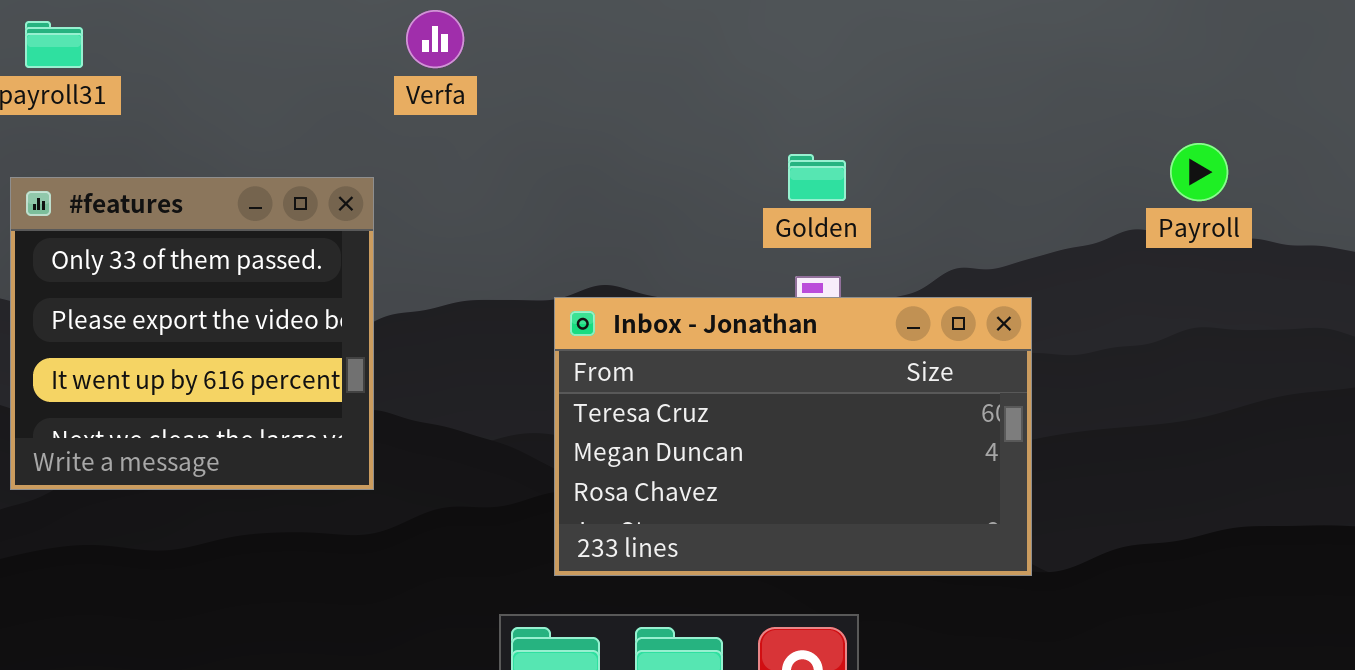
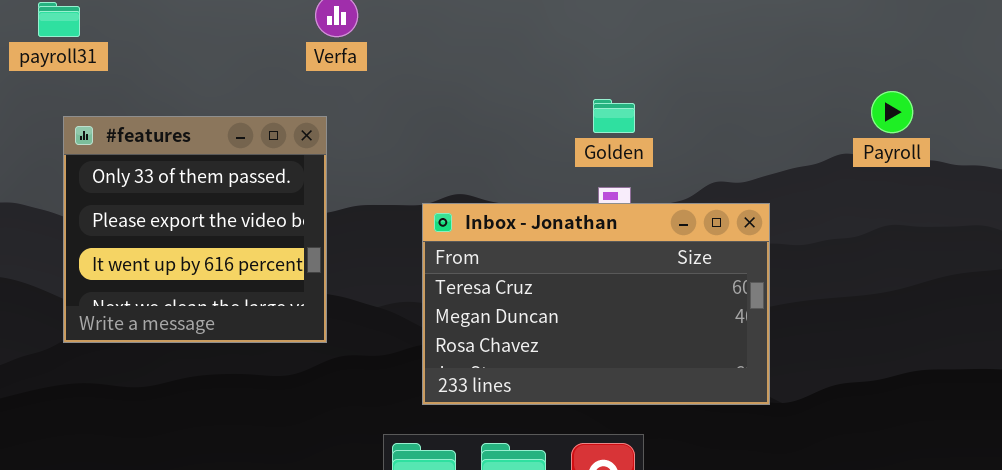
#features: [10,177,374,490] -> [63,116,327,343], moved

